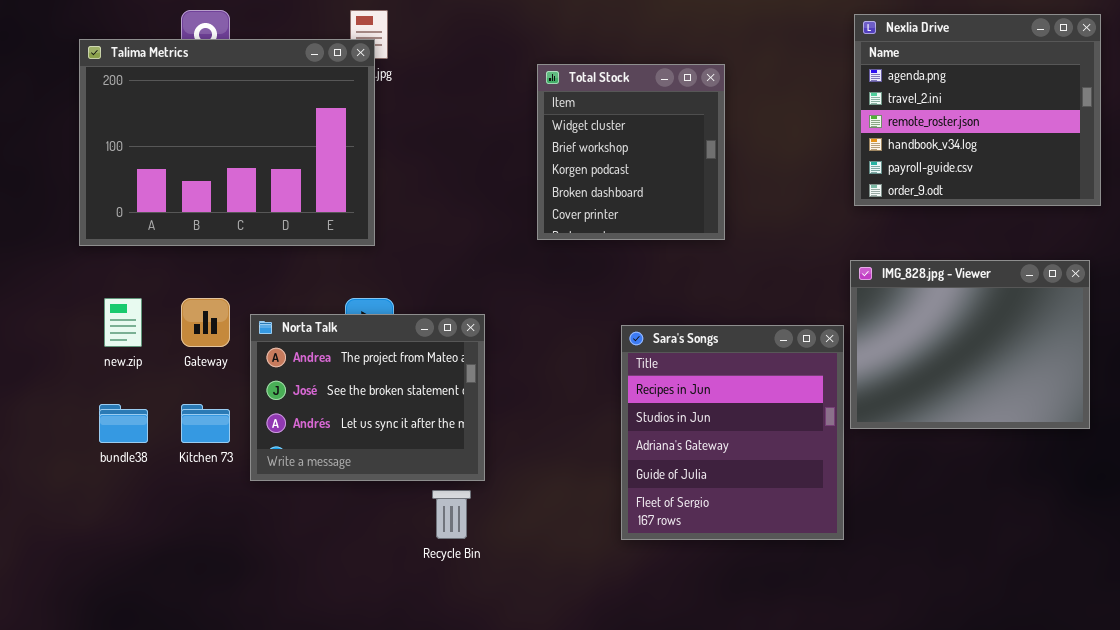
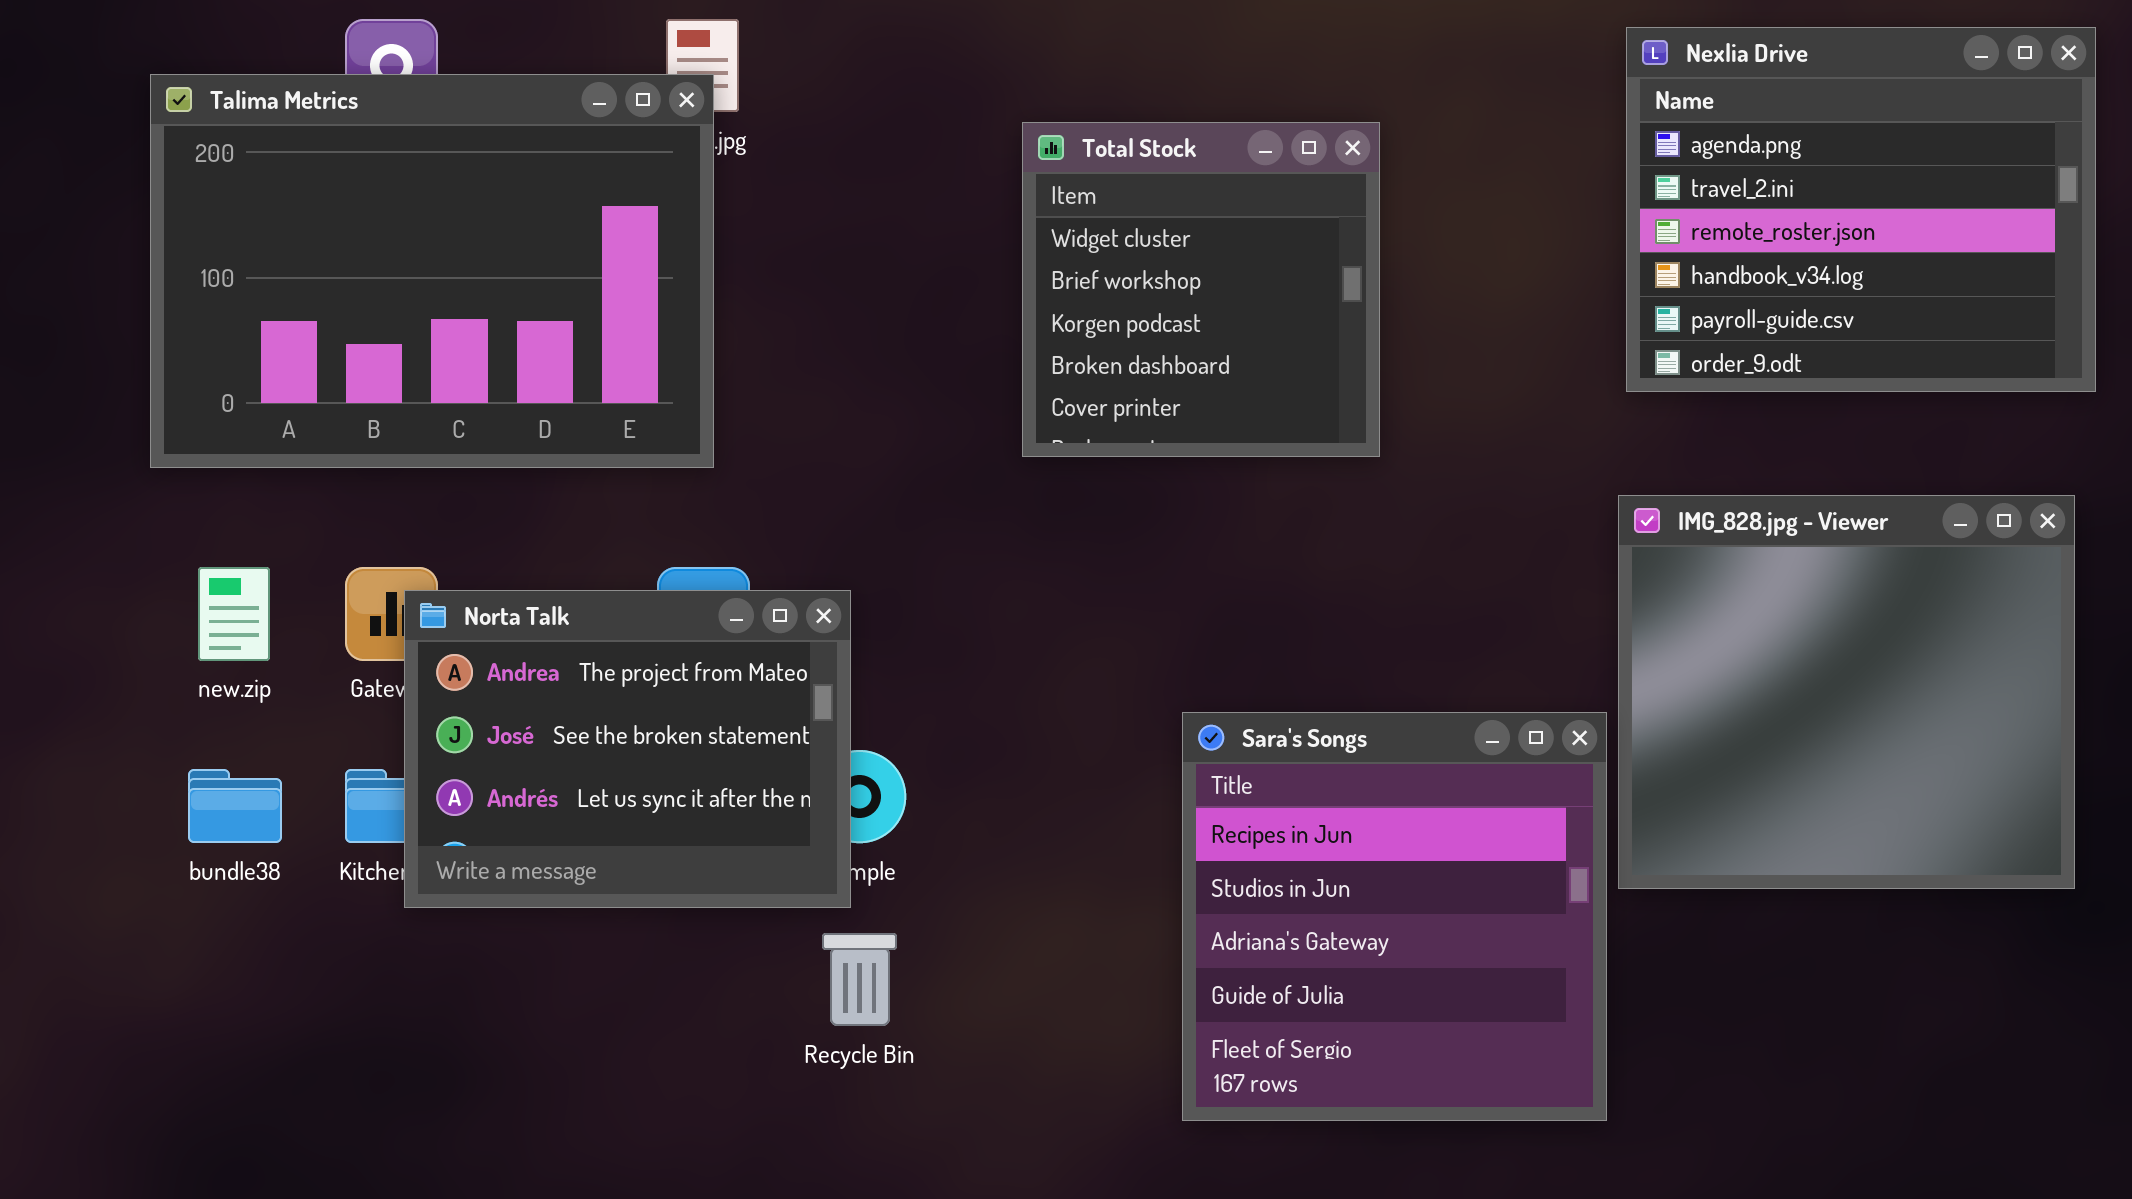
IMG_828.jpg - Viewer: [850,260,1090,429] -> [1618,495,2075,889], resized
Norta Talk: [250,314,485,481] -> [404,590,851,908], moved
Sara's Songs: [621,325,844,540] -> [1182,712,1607,1121], moved

